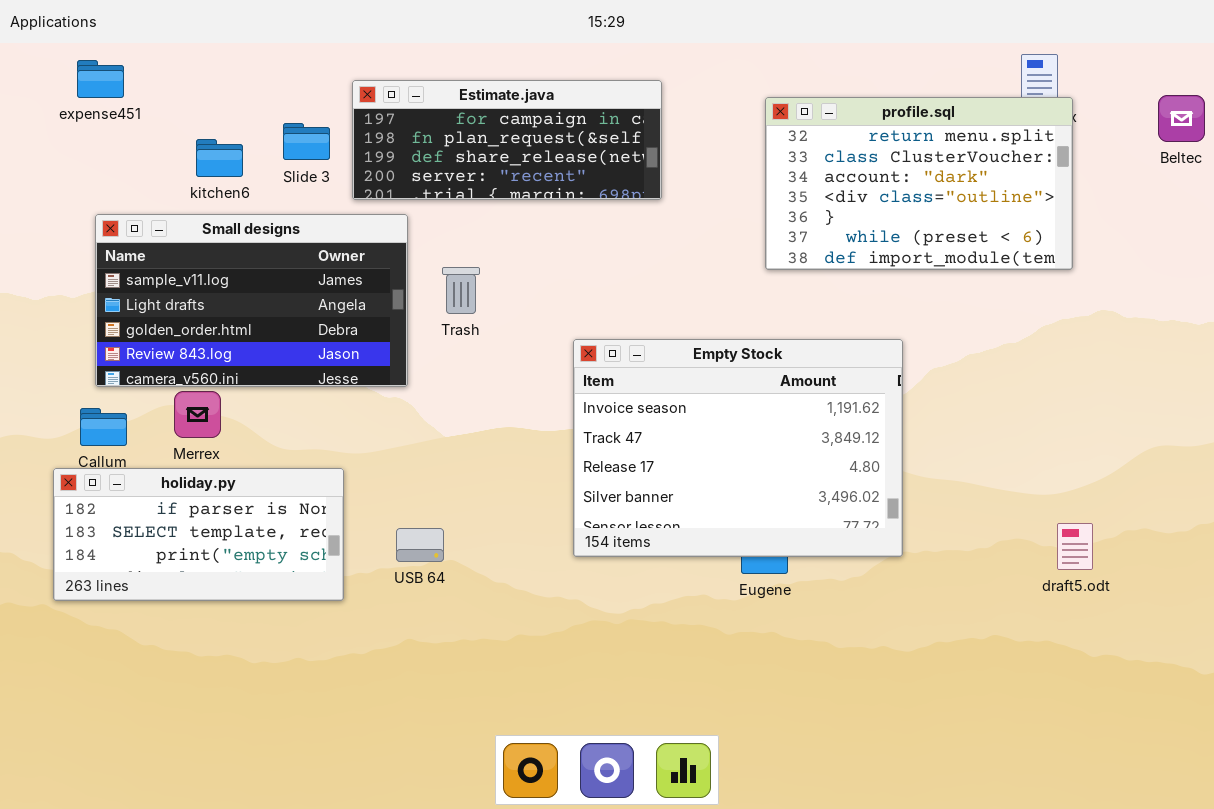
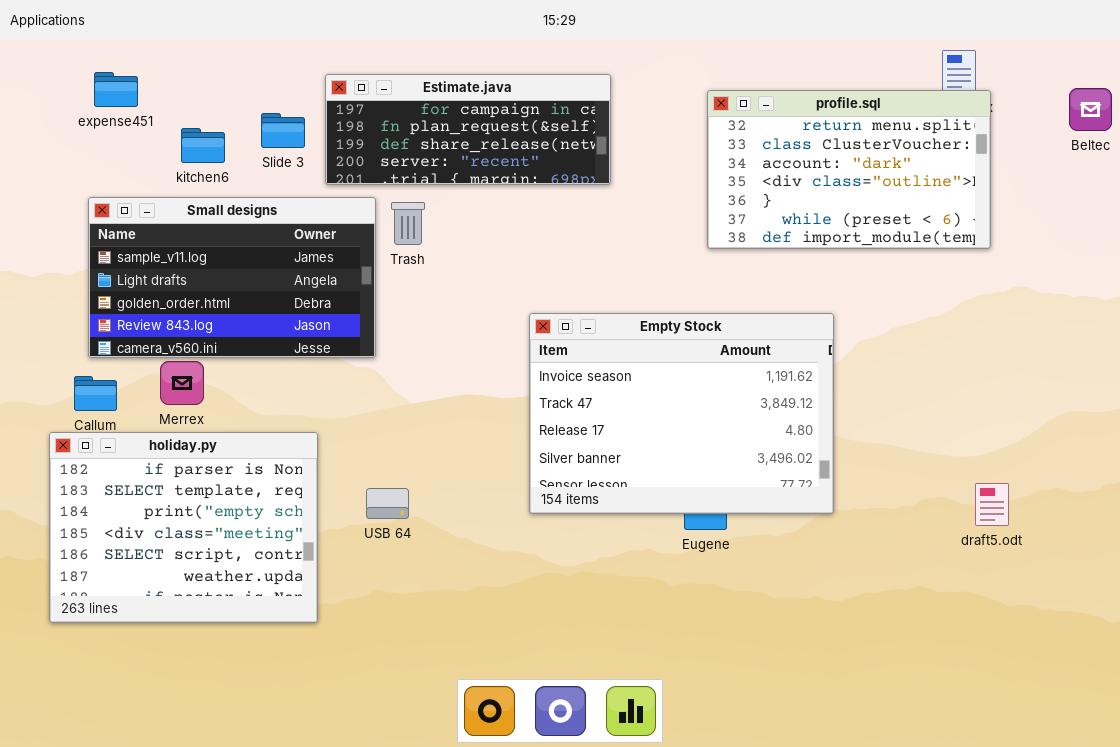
expense451: [77,60,124,98] -> [94,72,138,107], moved
Trash: [442,267,480,314] -> [391,202,425,245], moved
holiday.py: [53,468,344,601] -> [49,432,318,623], resized

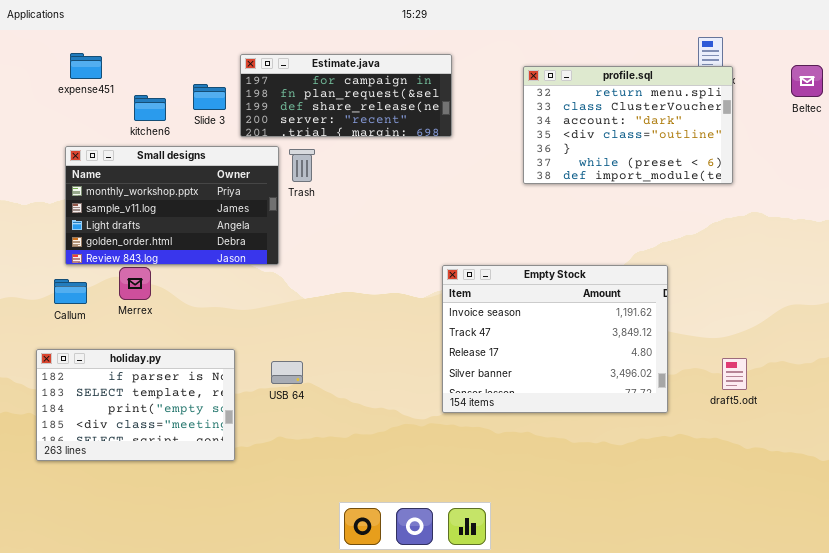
Small designs: [88,197,376,358] -> [65,146,279,265], scrolled up 1 row
Empty Stock: [529,313,834,514] -> [442,265,668,413], moved
holiday.py: [49,432,318,623] -> [36,349,235,461], resized

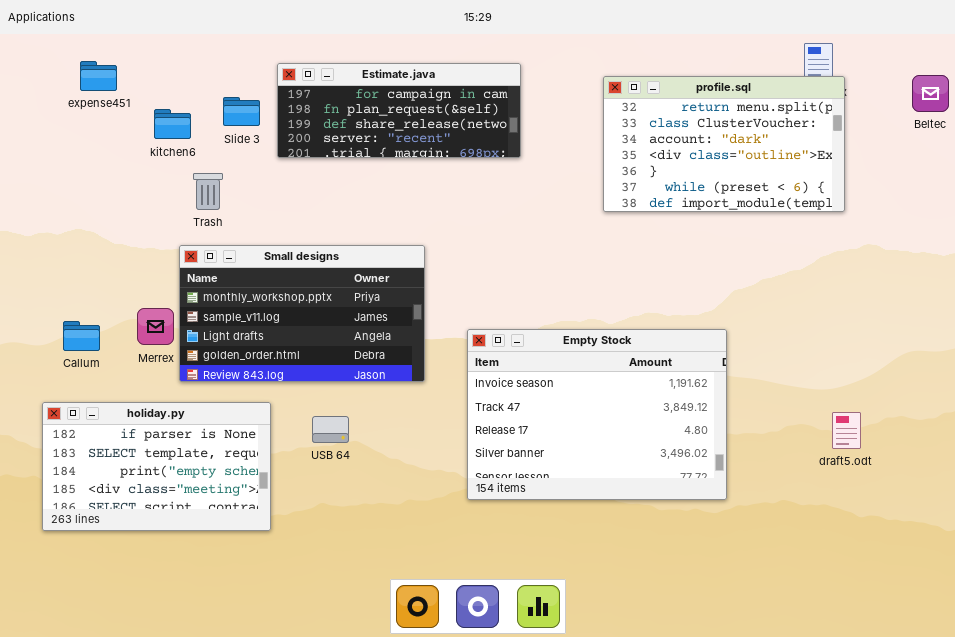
Small designs: [65,146,279,265] -> [179,245,425,382], moved
Trash: [289,149,315,182] -> [193,173,223,210], moved
Empty Stock: [442,265,668,413] -> [467,329,727,500], moved

